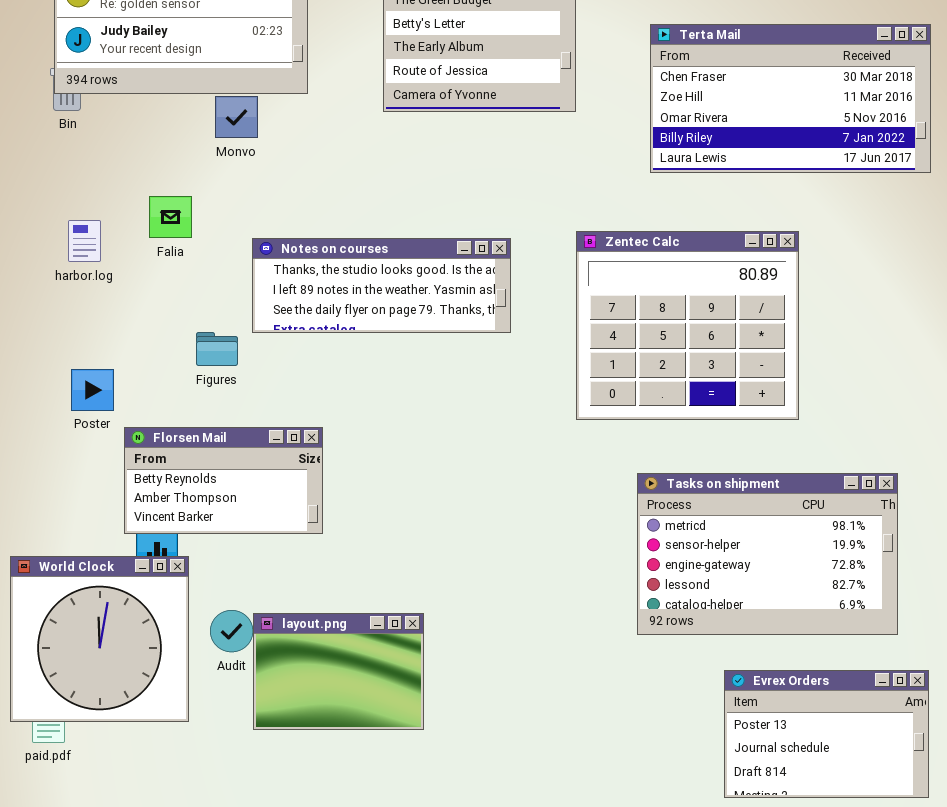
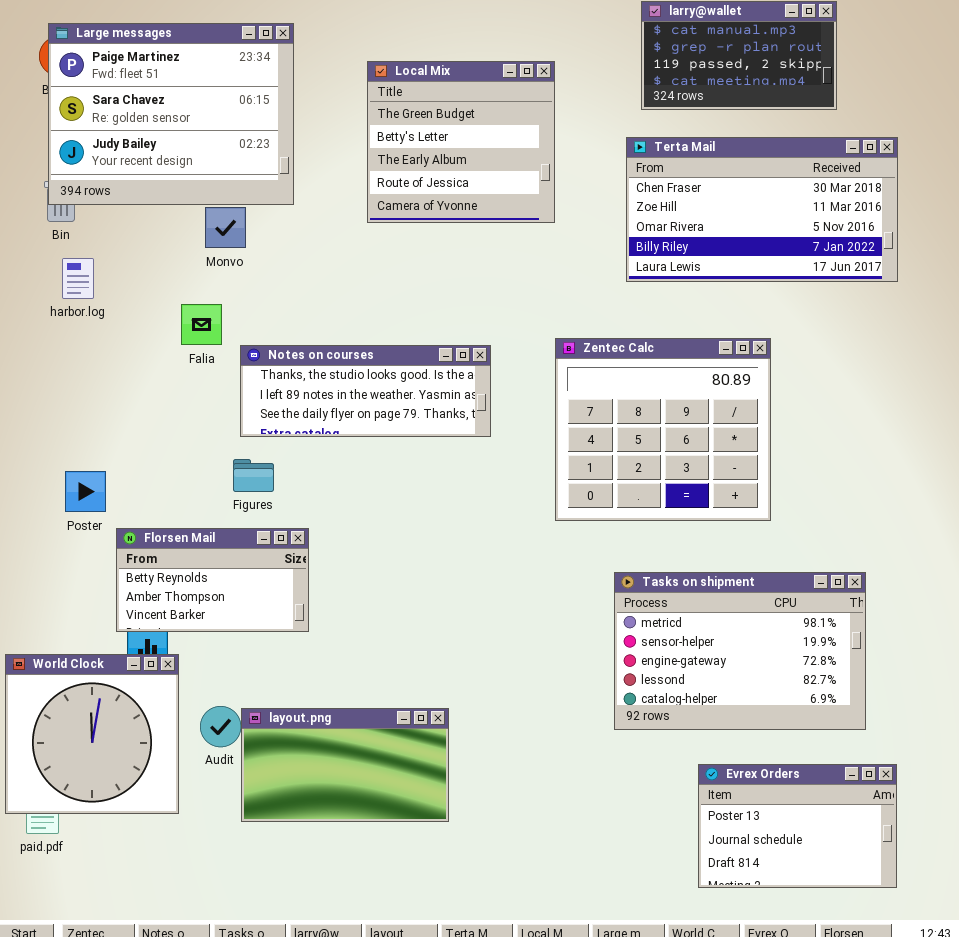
Falia: [149,196,192,238] -> [181,304,222,345], moved
harbor.log: [68,220,101,262] -> [62,258,94,299], moved
Figures: [196,332,238,366] -> [233,459,274,492], moved
layout.png: [253,613,424,730] -> [241,708,449,822], resized

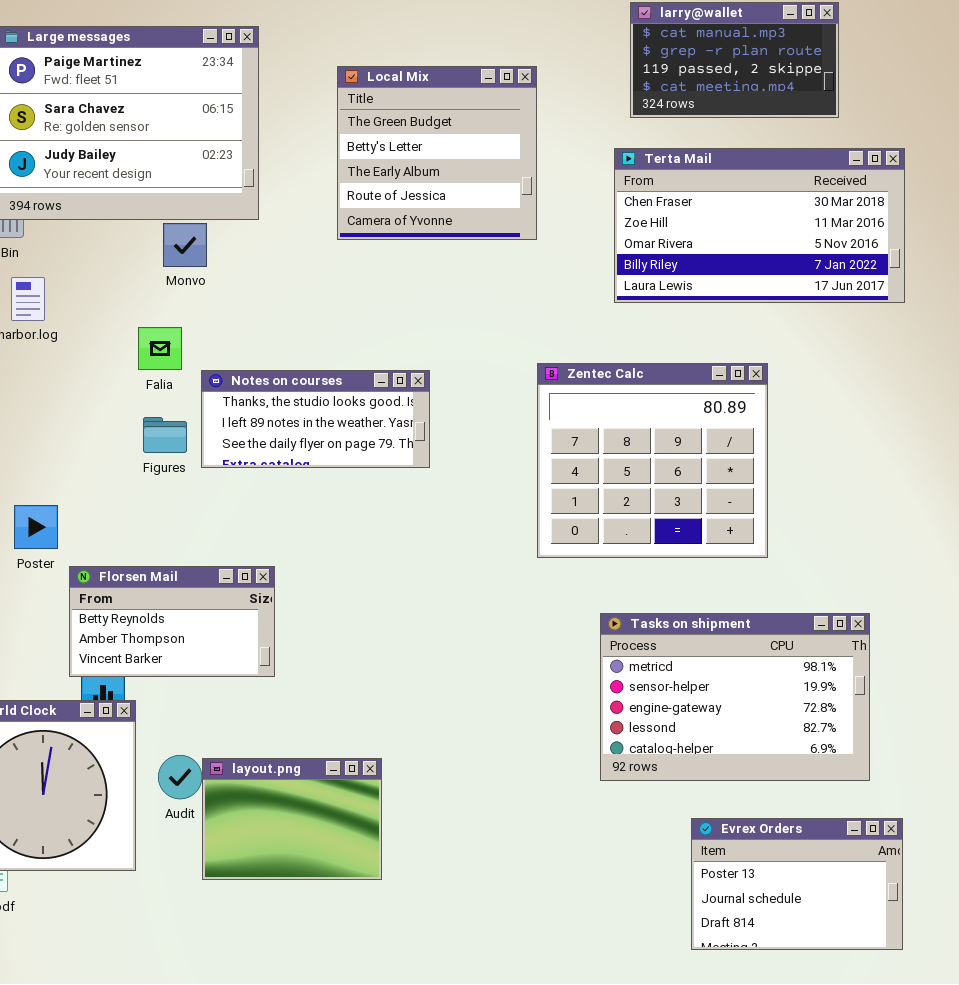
Notes on courses: [240,345,491,437] -> [201,370,430,468], resized
Figures: [233,459,274,492] -> [143,417,187,453], moved
layout.png: [241,708,449,822] -> [202,758,382,880], resized

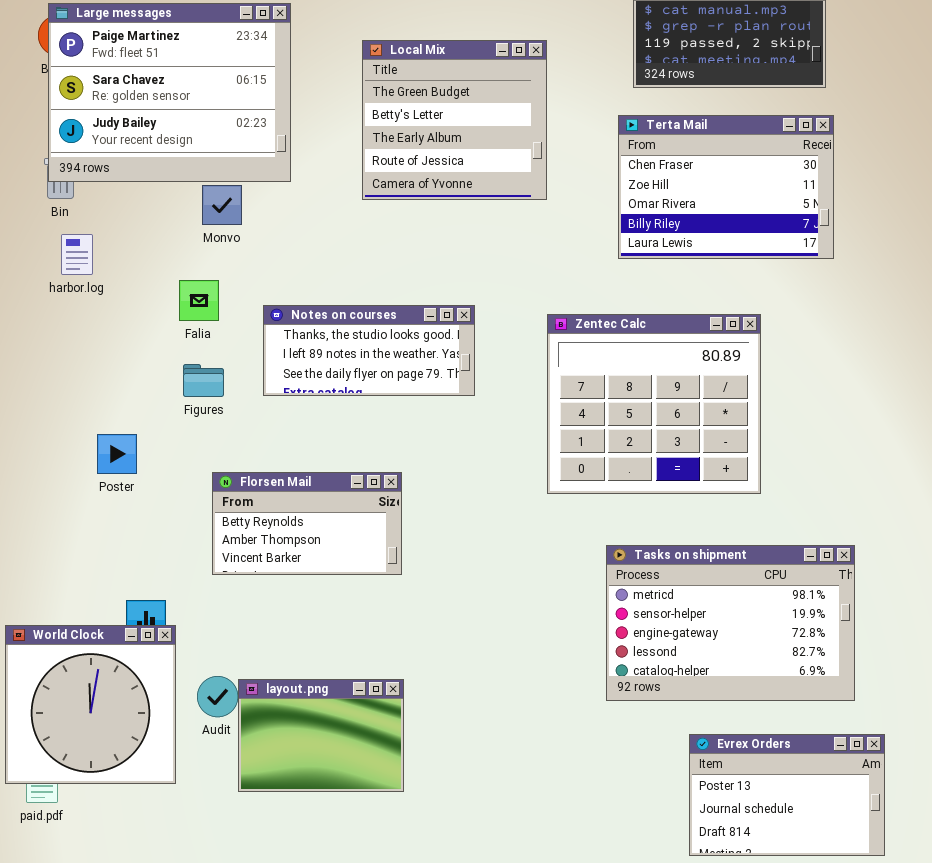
Terta Mail: [614,148,905,303] -> [618,115,834,259], resized
Notes on courses: [201,370,430,468] -> [263,305,475,396], moved
Poster: [14,505,58,549] -> [97,434,137,474], moved
Florsen Mail: [69,566,275,677] -> [212,472,402,575], moved

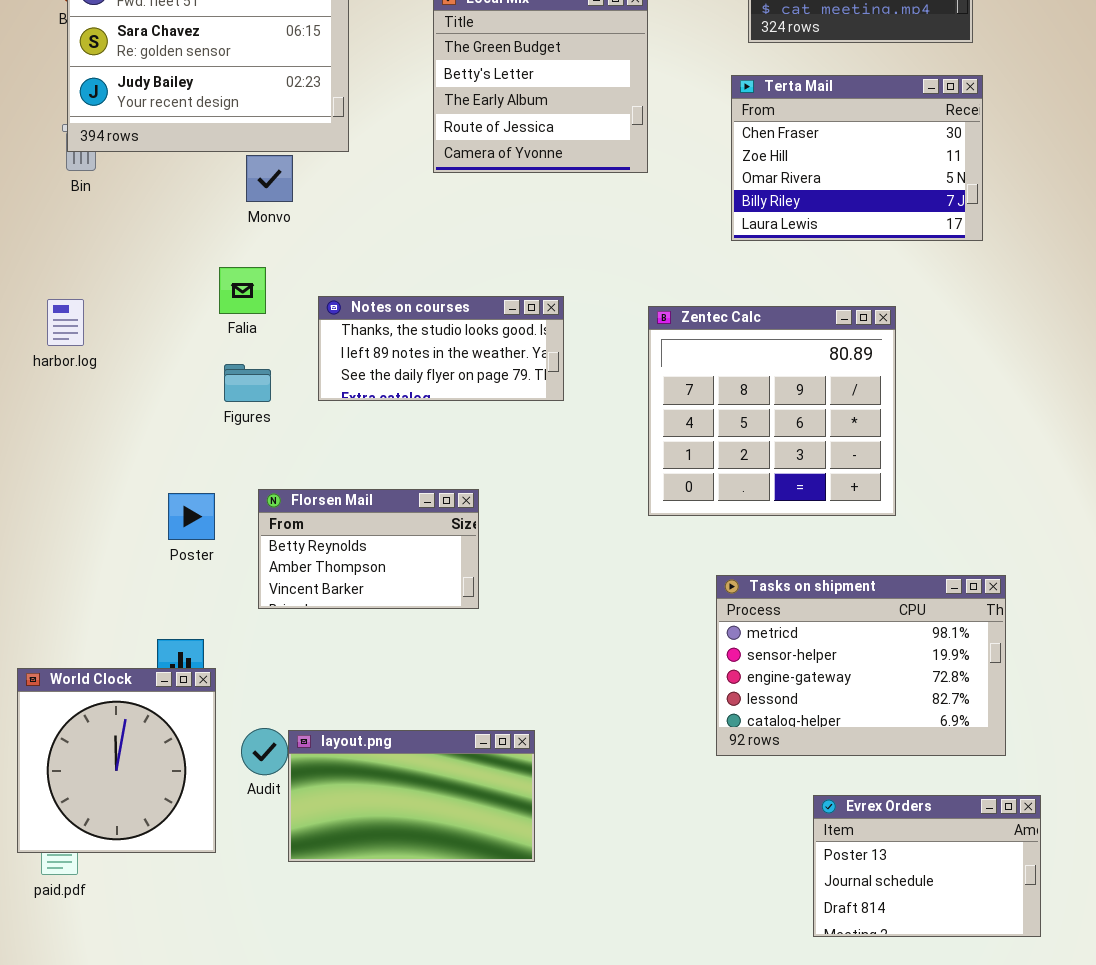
harbor.log: [61,234,93,275] -> [47,299,84,346], moved
Poster: [97,434,137,474] -> [168,493,215,540], moved
layout.png: [238,679,404,792] -> [288,730,535,862], resized

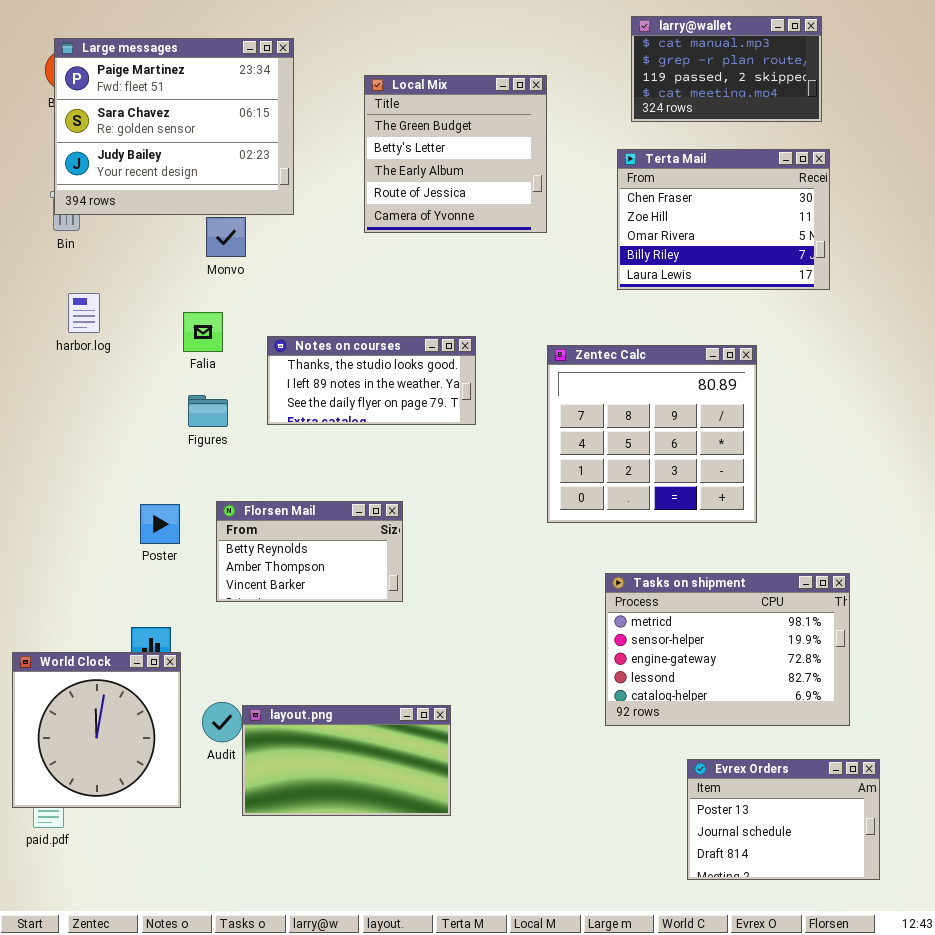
harbor.log: [47,299,84,346] -> [68,293,100,333], moved

